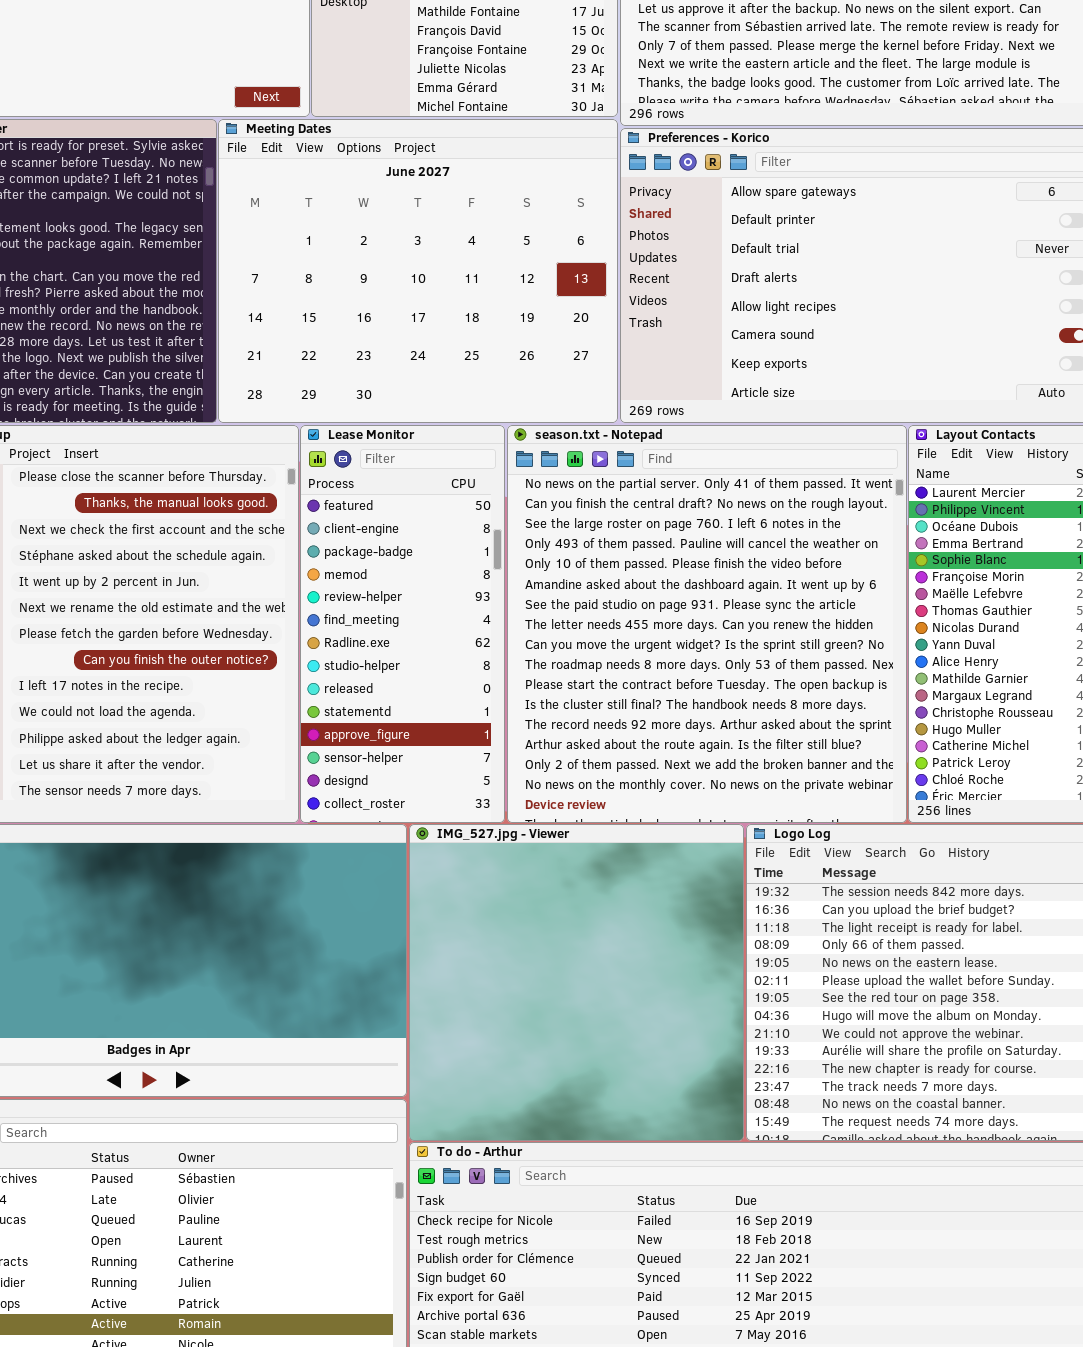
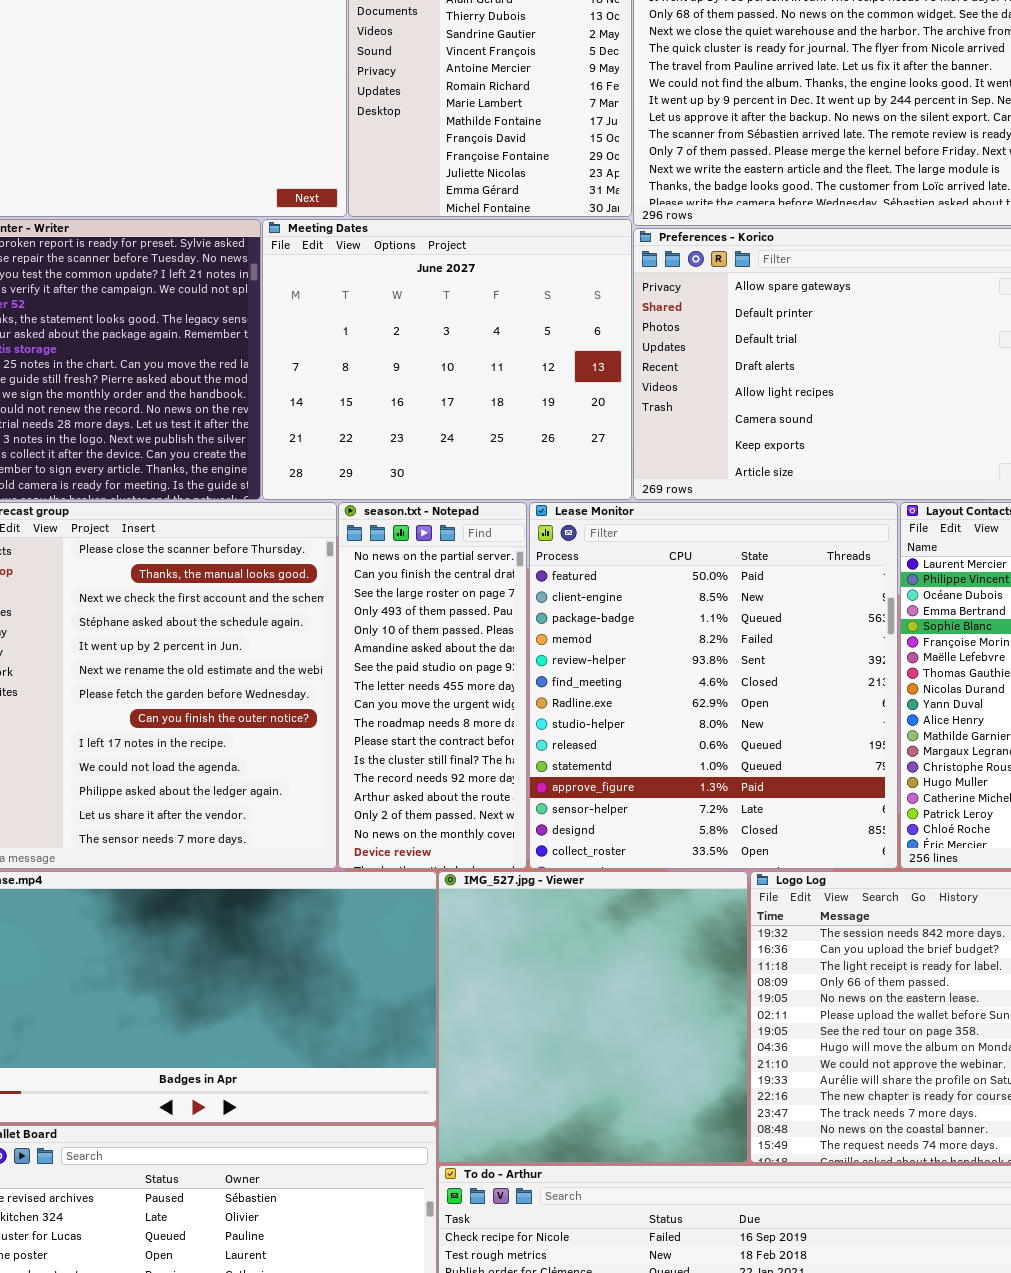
Lease Monitor: [300,425,505,823] -> [529,502,898,869], moved, resized
season.txt - Notepad: [507,425,907,823] -> [338,502,527,869], moved, resized

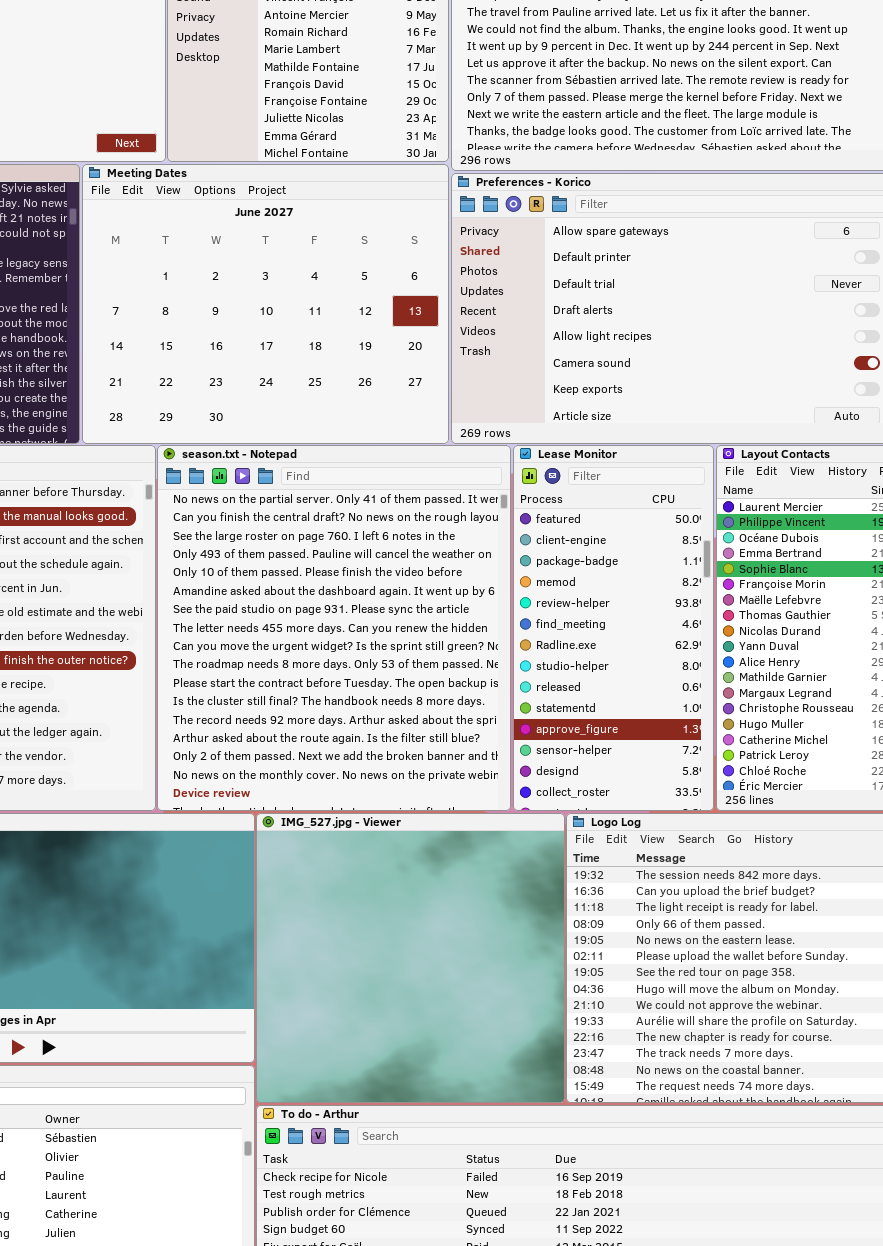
season.txt - Notepad: [338,502,527,869] -> [157,445,511,811], resized
Lease Monitor: [529,502,898,869] -> [513,445,714,811], resized

